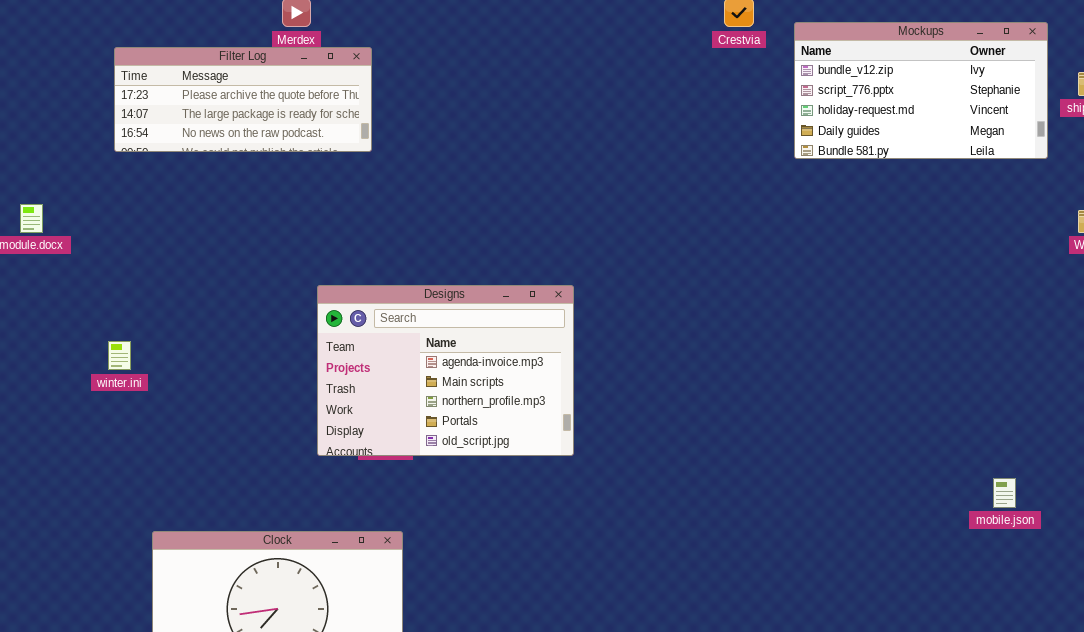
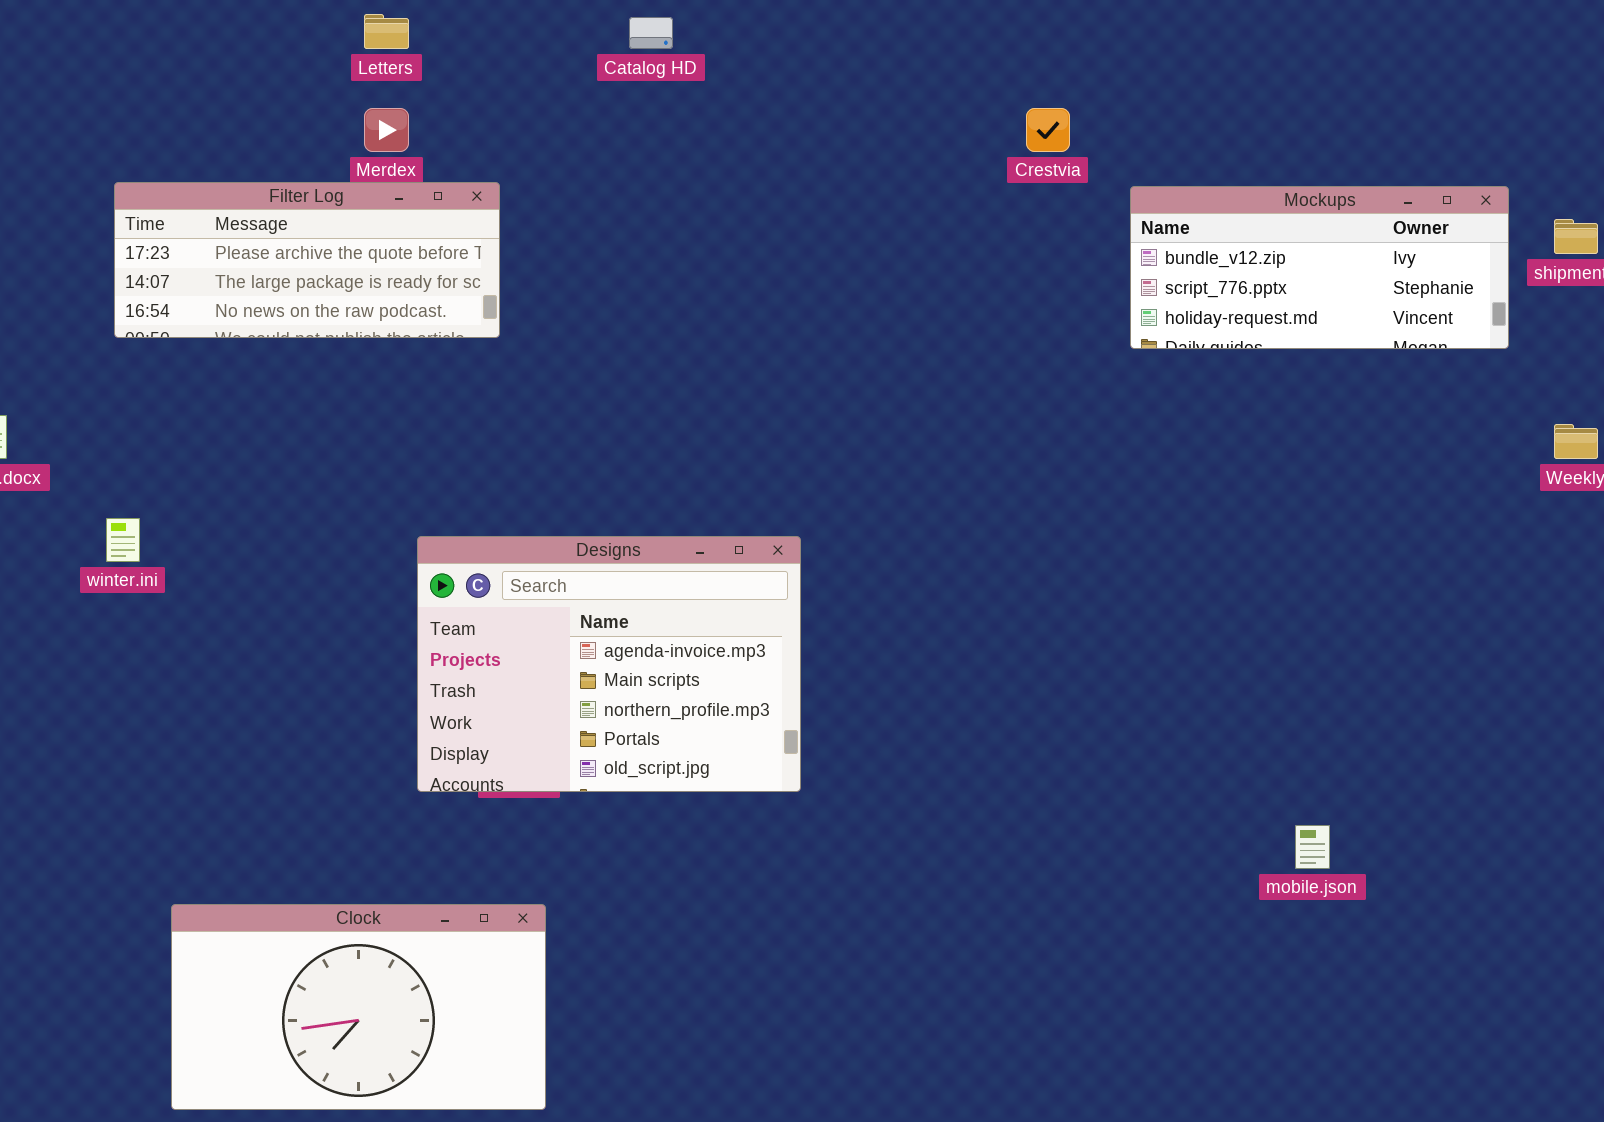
Mockups: [794,22,1048,159] -> [1130,186,1509,349], resized
winter.ini: [108,341,131,370] -> [106,518,140,562], moved
mobile.json: [993,478,1016,508] -> [1295,825,1330,869], moved

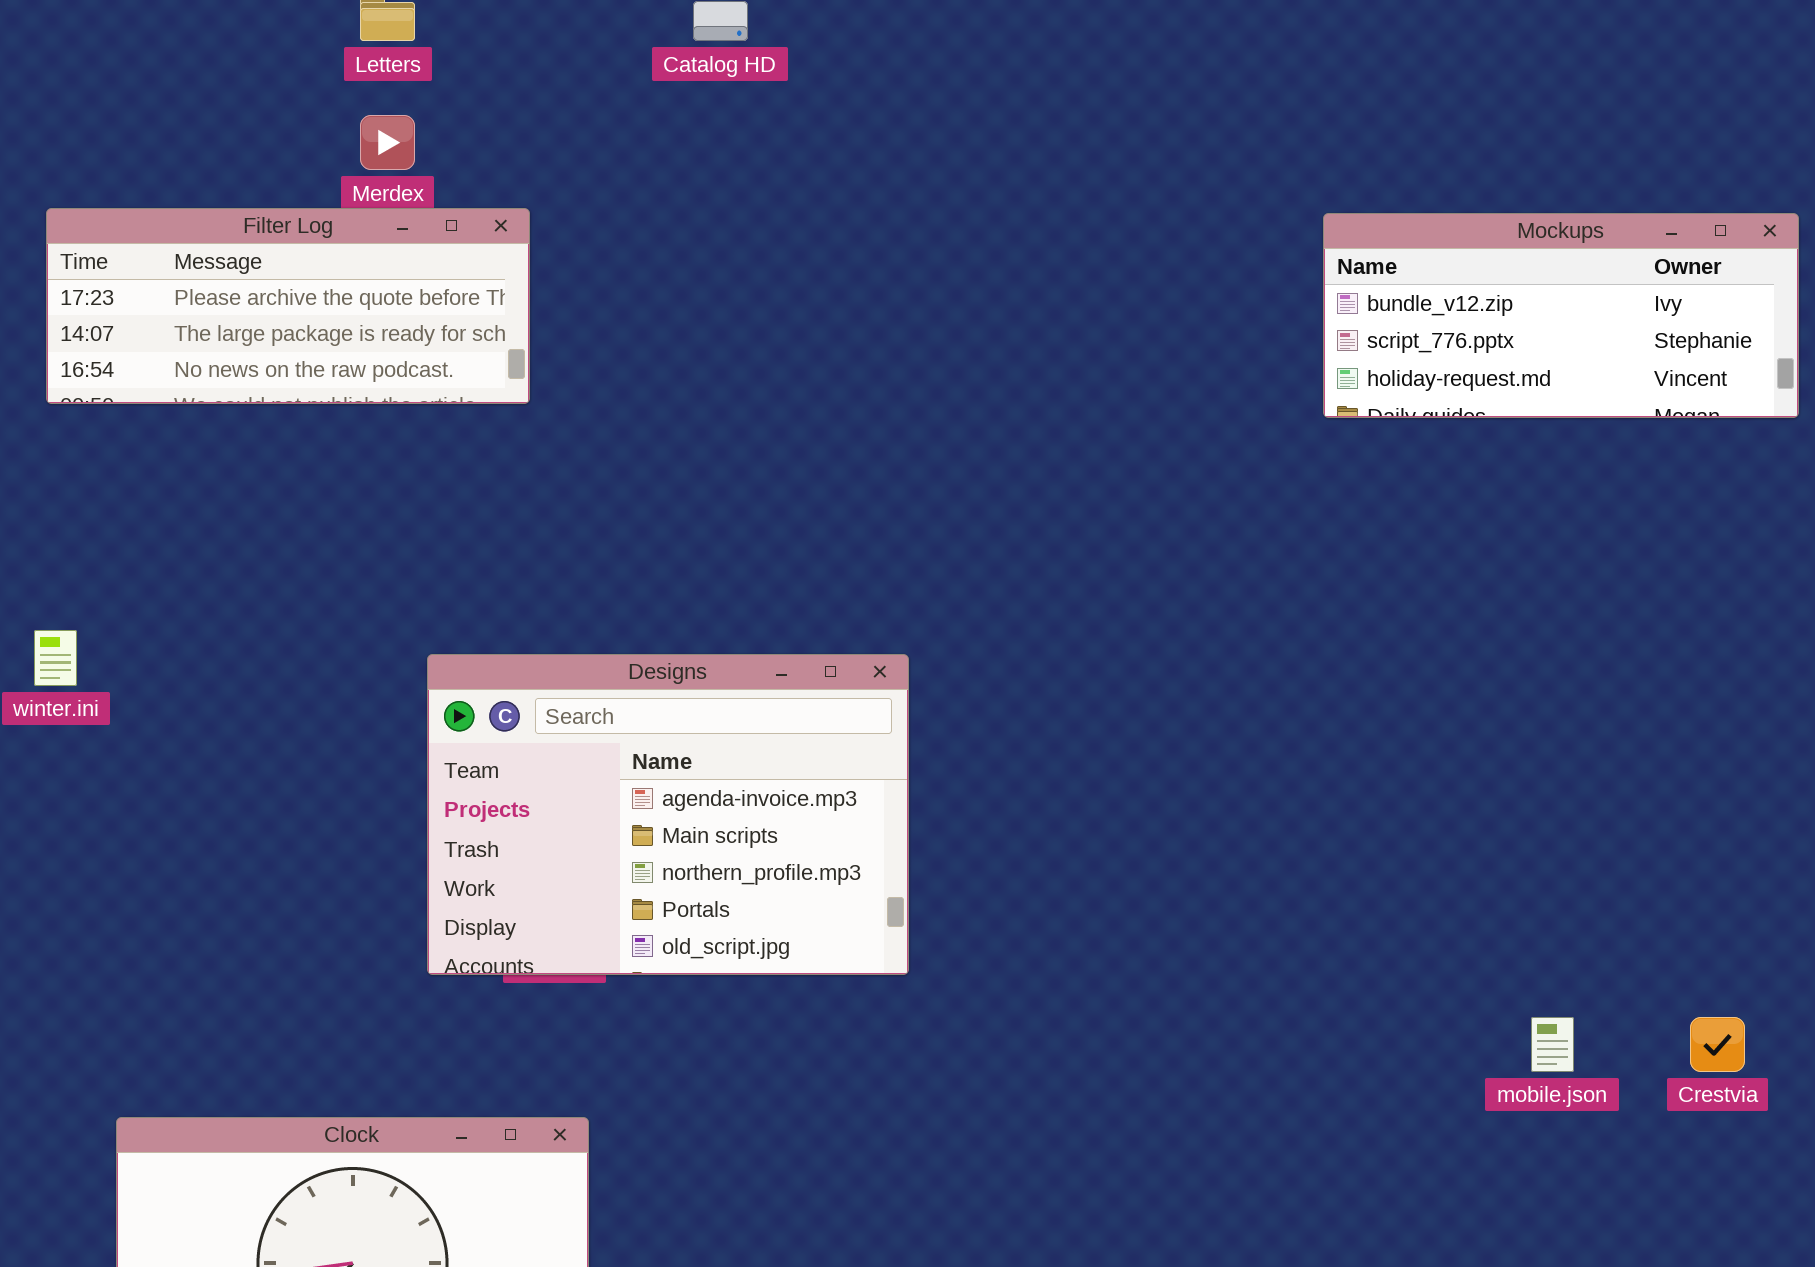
Crestvia: [1026,108,1070,152] -> [1690,1017,1745,1072], moved

